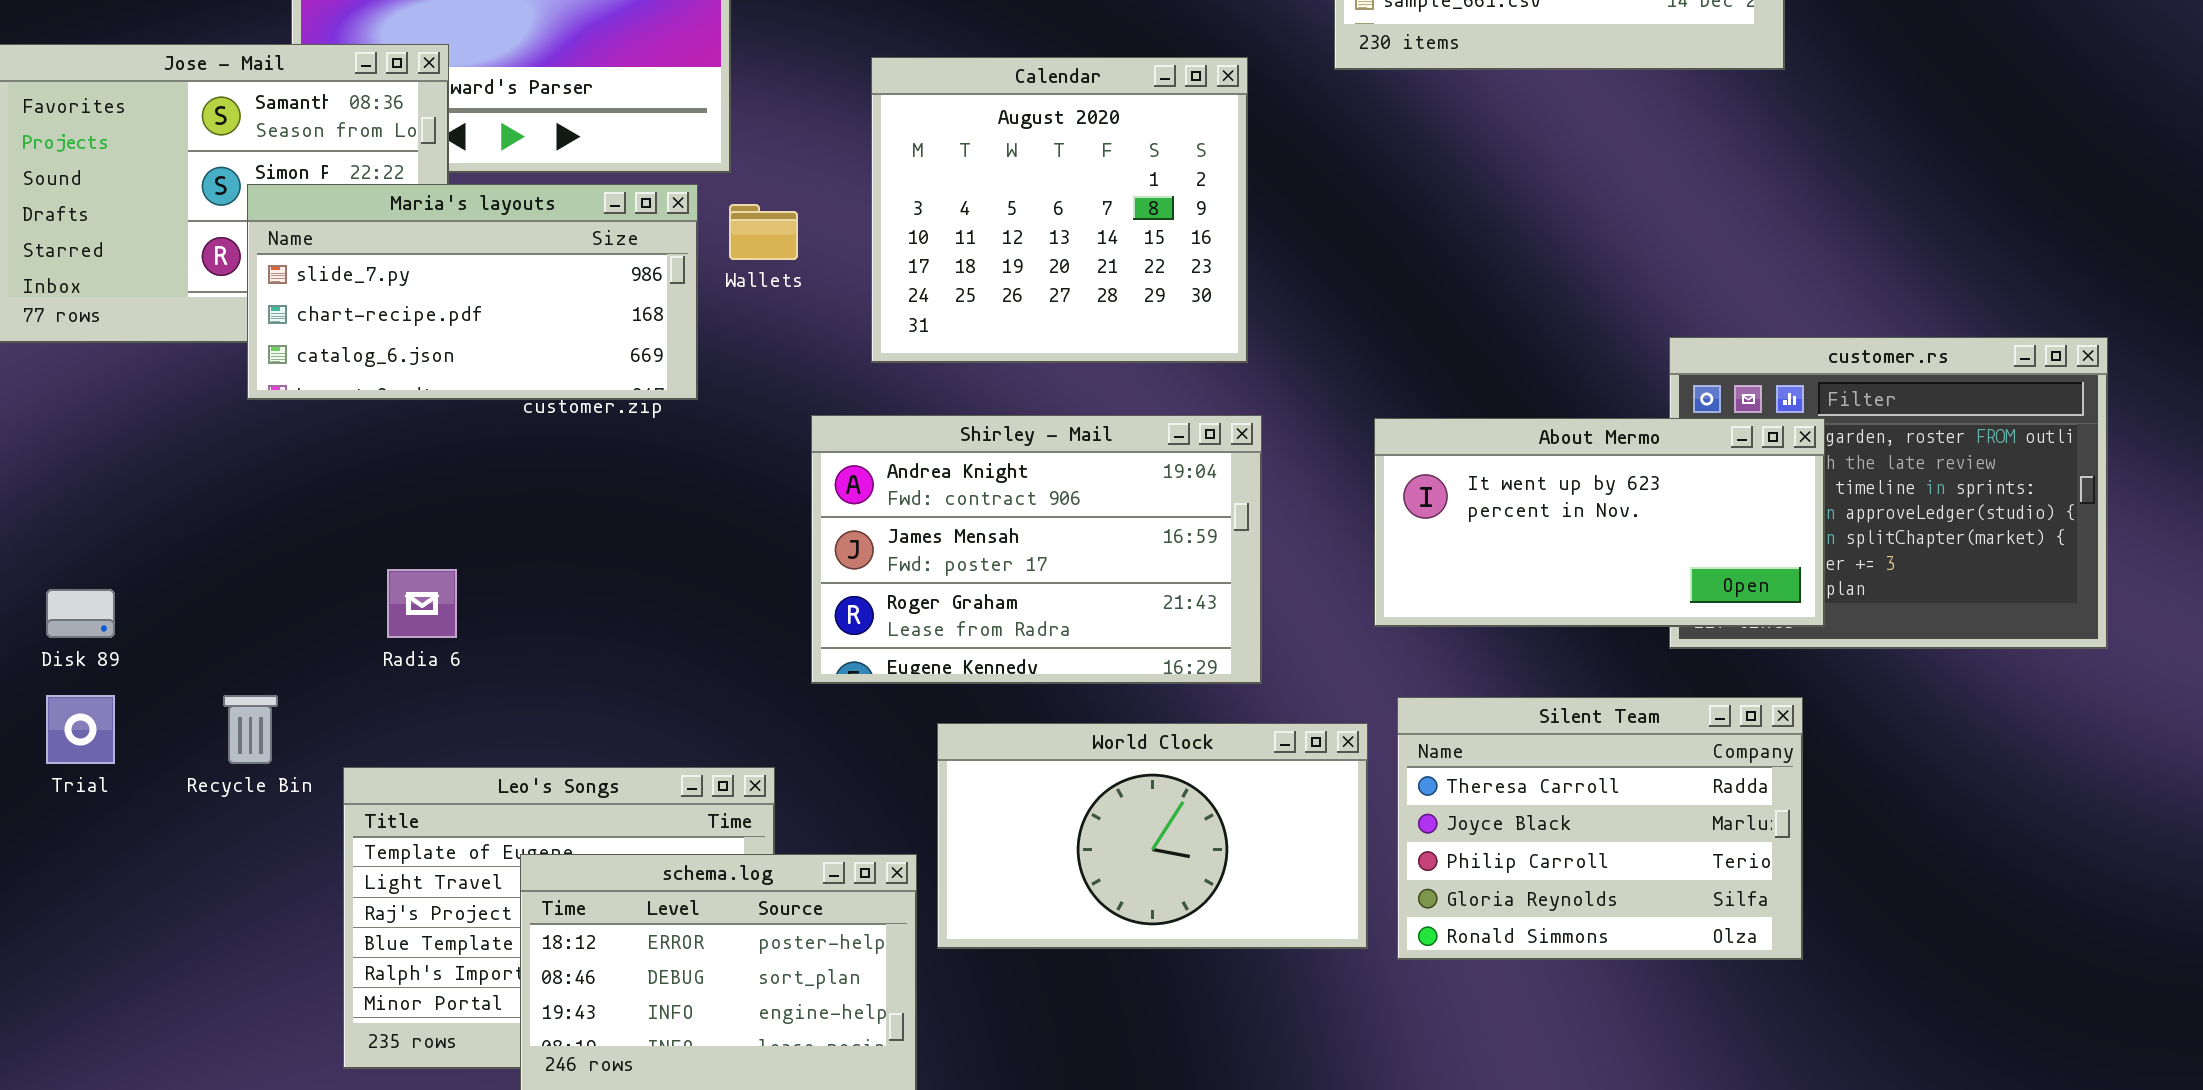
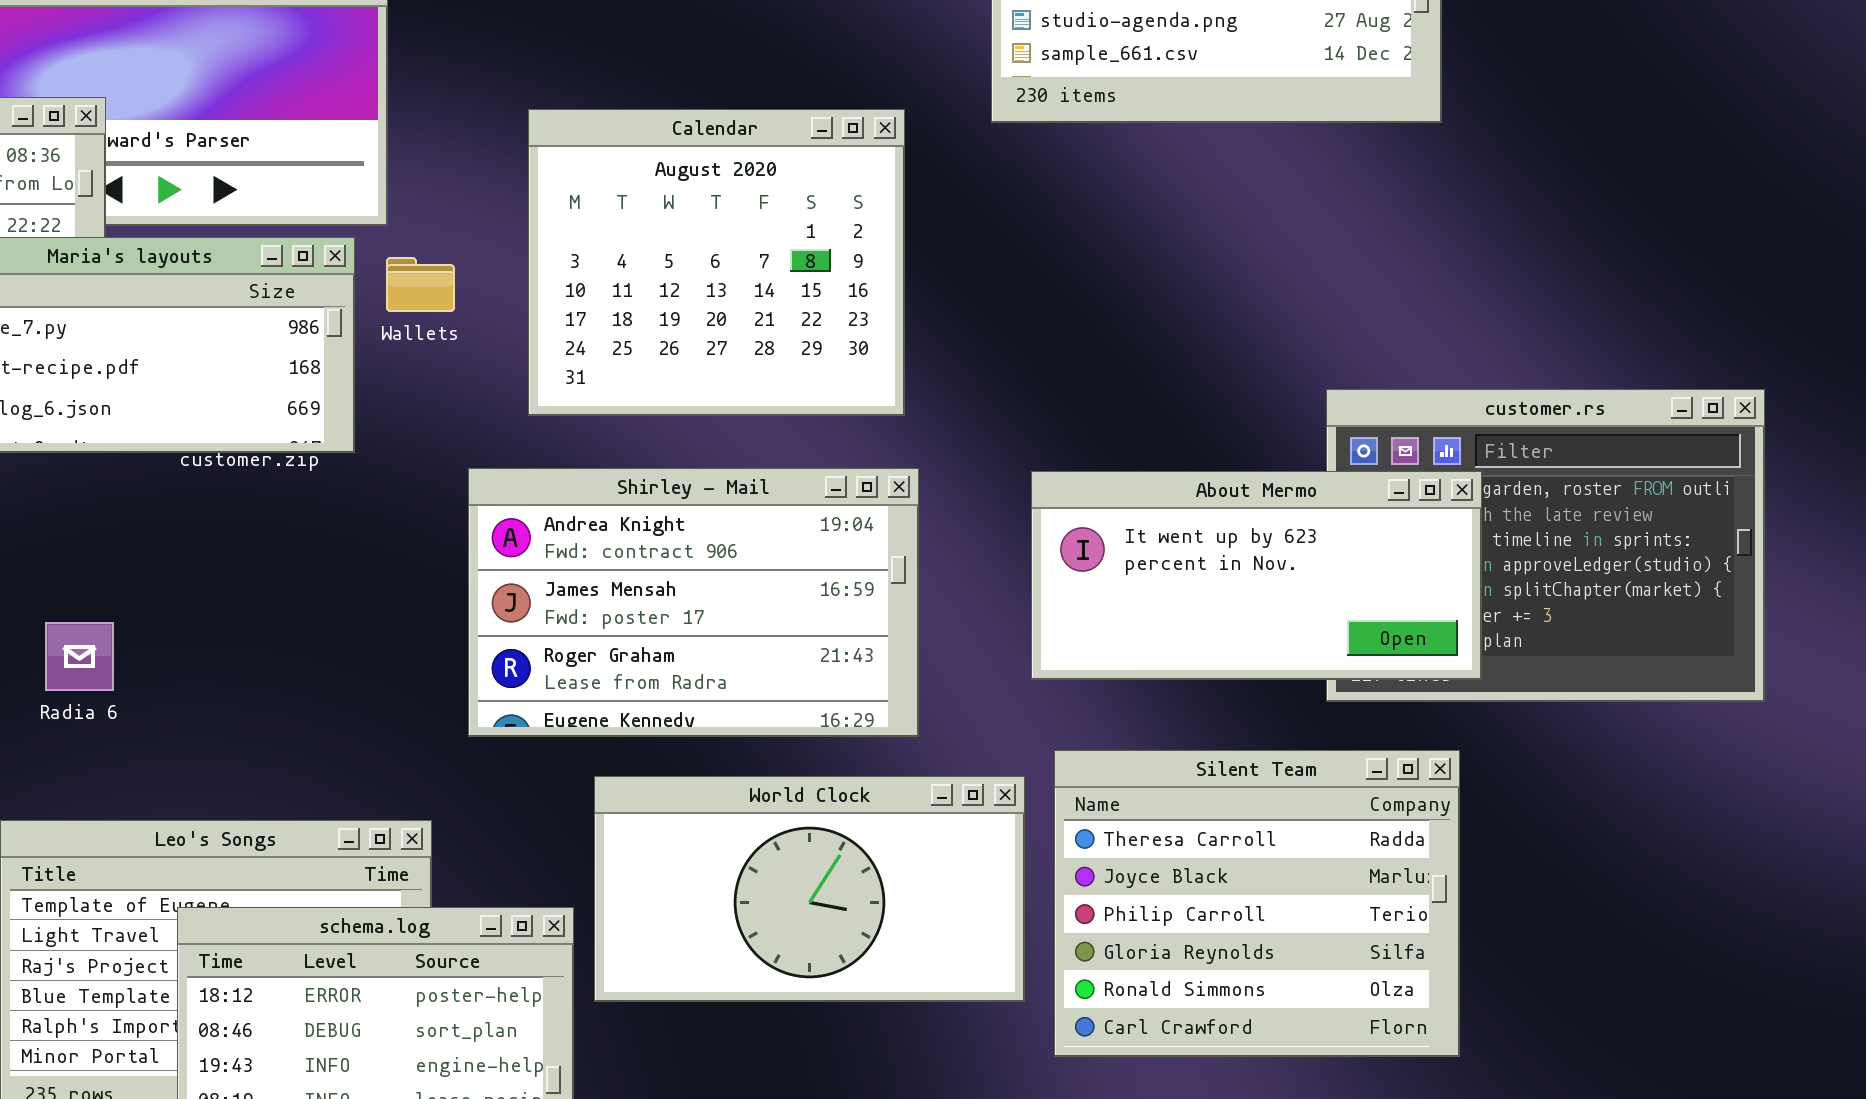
Silent Team: [1397,697,1803,960] -> [1054,750,1460,1057], resized

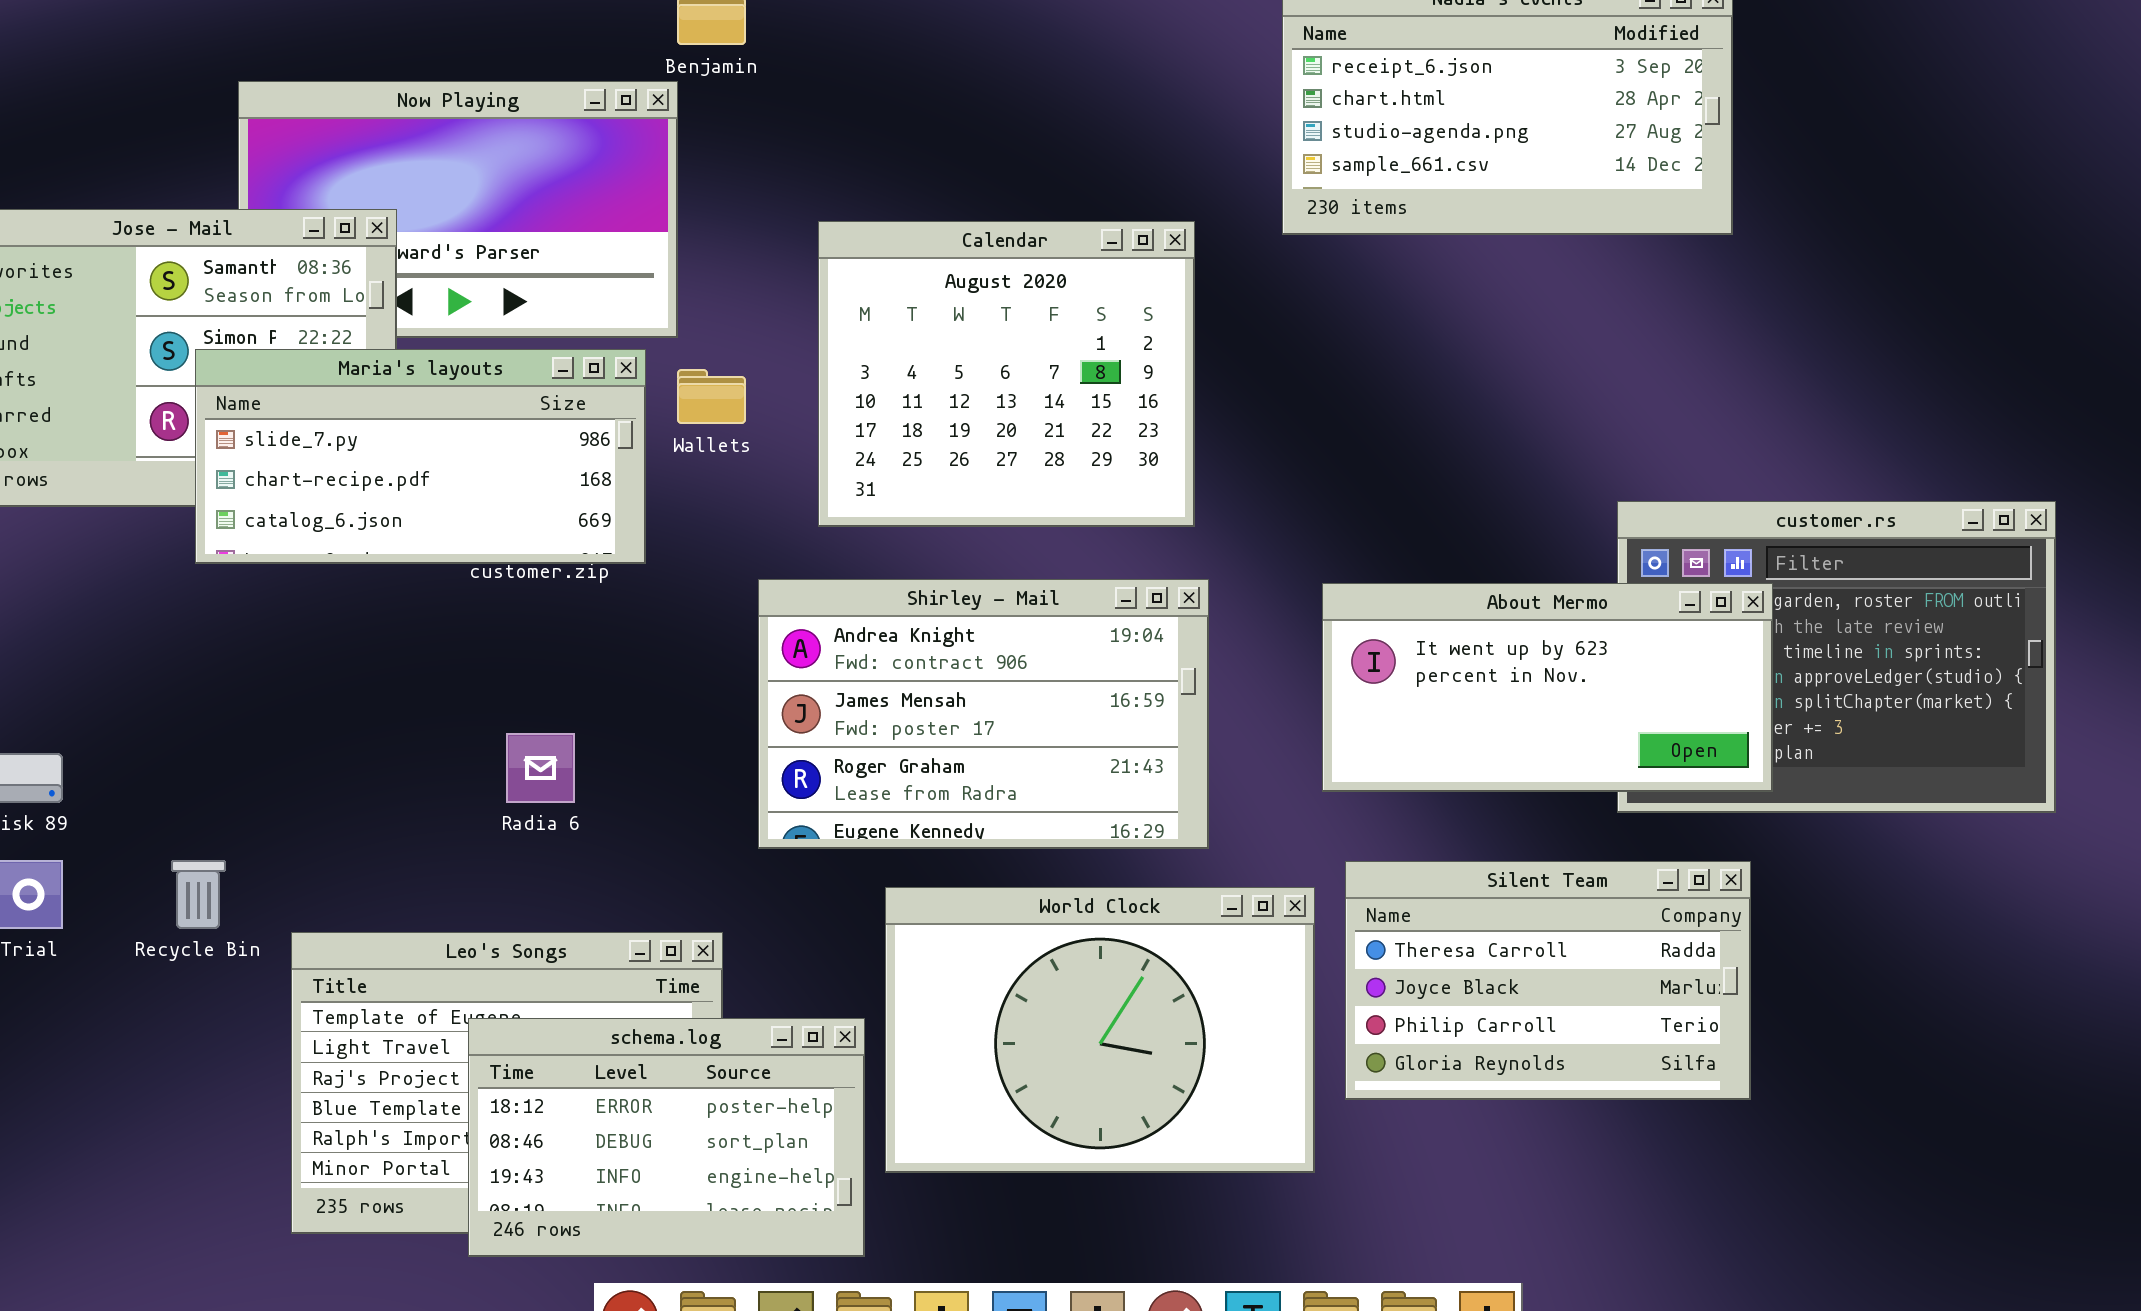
Radia 6: [45,622,114,691] -> [506,733,575,803], moved
Silent Team: [1054,750,1460,1057] -> [1345,861,1751,1100], resized
World Clock: [594,776,1025,1002] -> [885,887,1315,1173], resized

